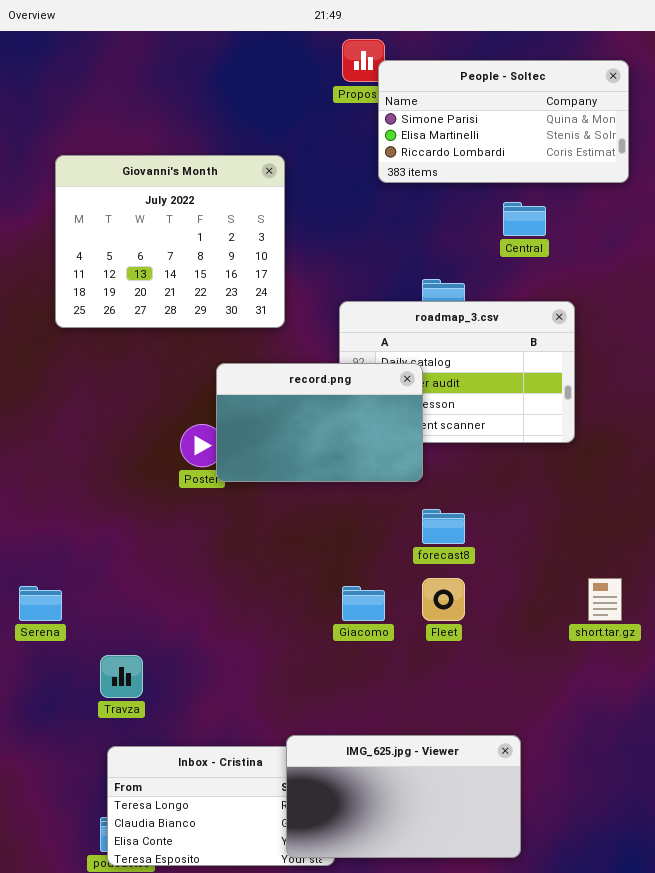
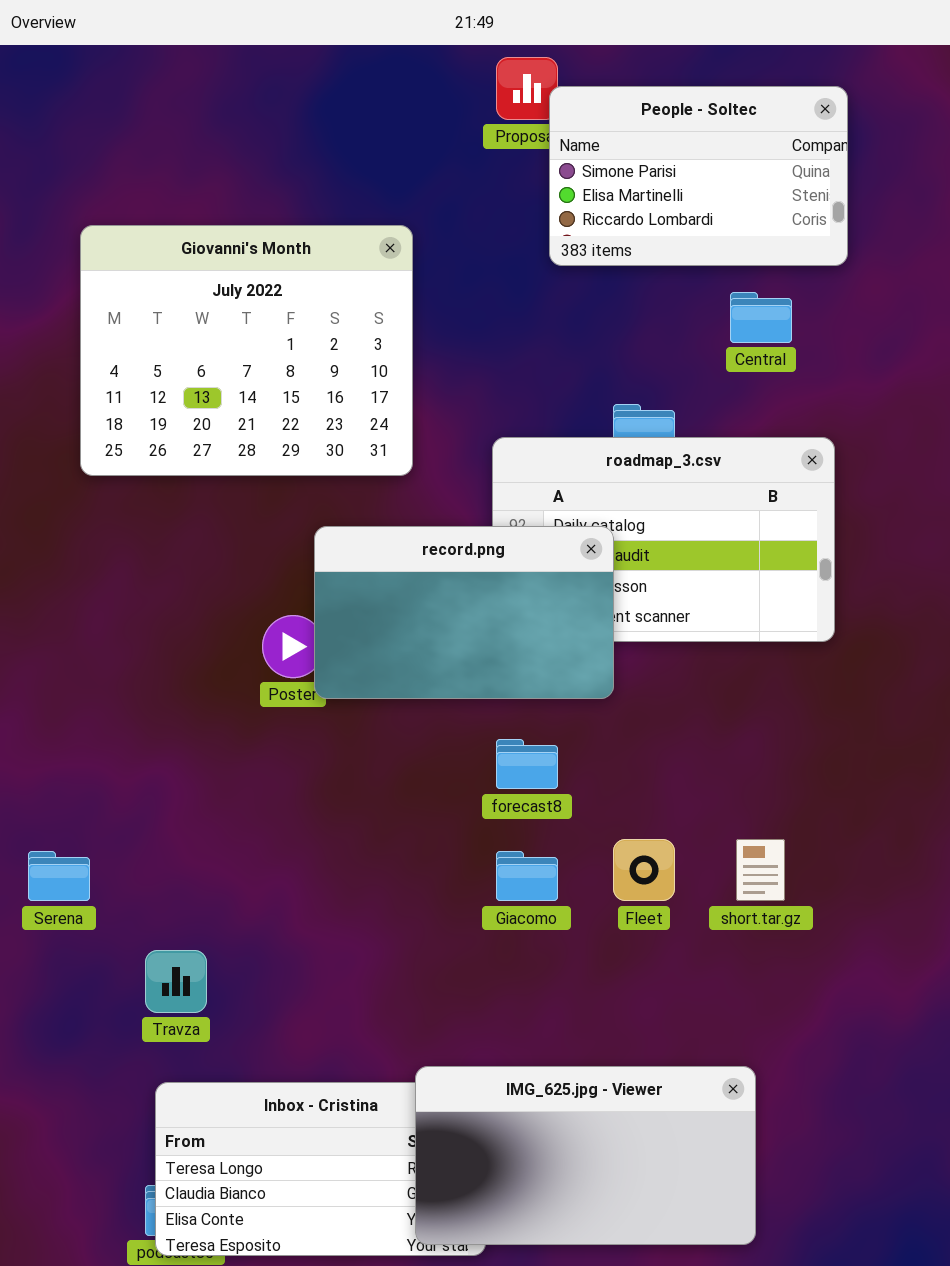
People - Soltec: [378,60,629,183] -> [549,86,848,266], resized
forecast8: [422,509,465,544] -> [496,739,558,789], moved
short.tar.gz: [588,578,622,621] -> [736,839,785,901], moved

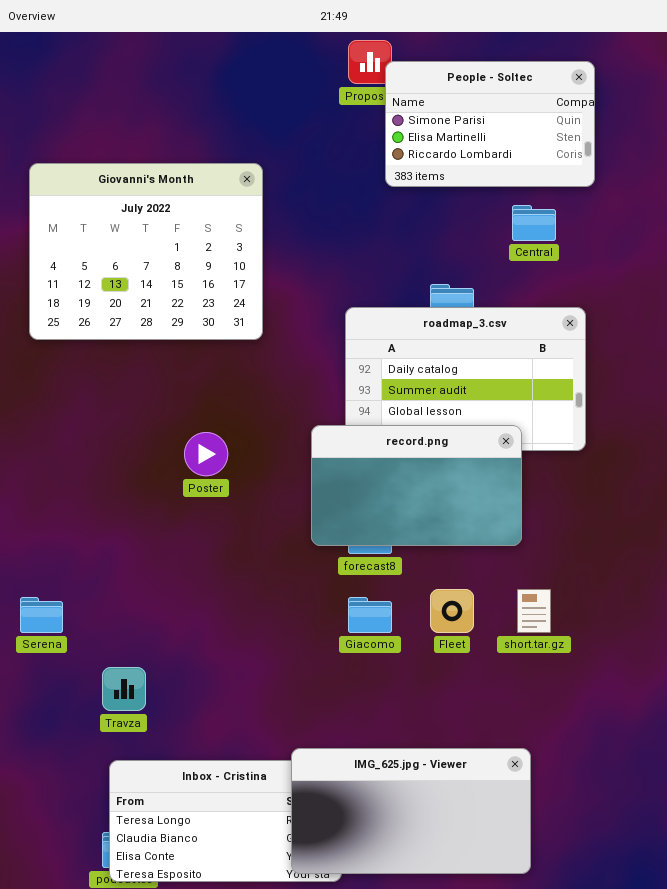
Giovanni's Month: [80,225,413,476] -> [29,163,263,340], moved
record.png: [314,526,614,699] -> [311,425,522,546], moved

